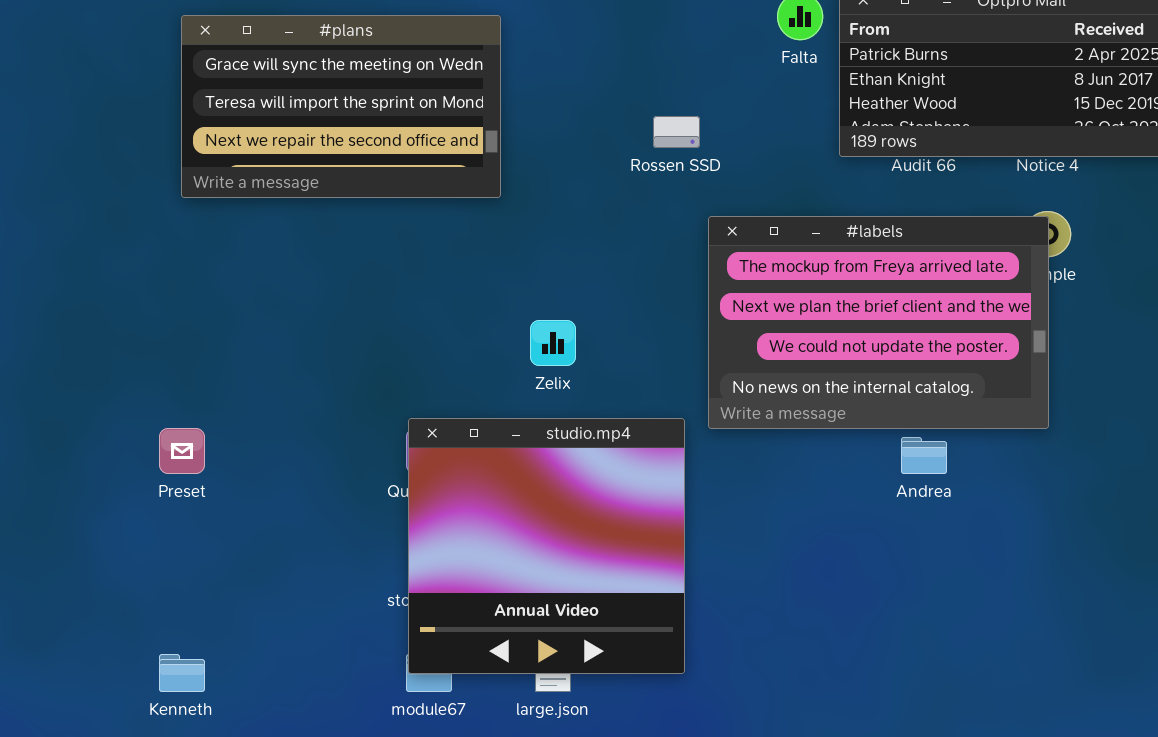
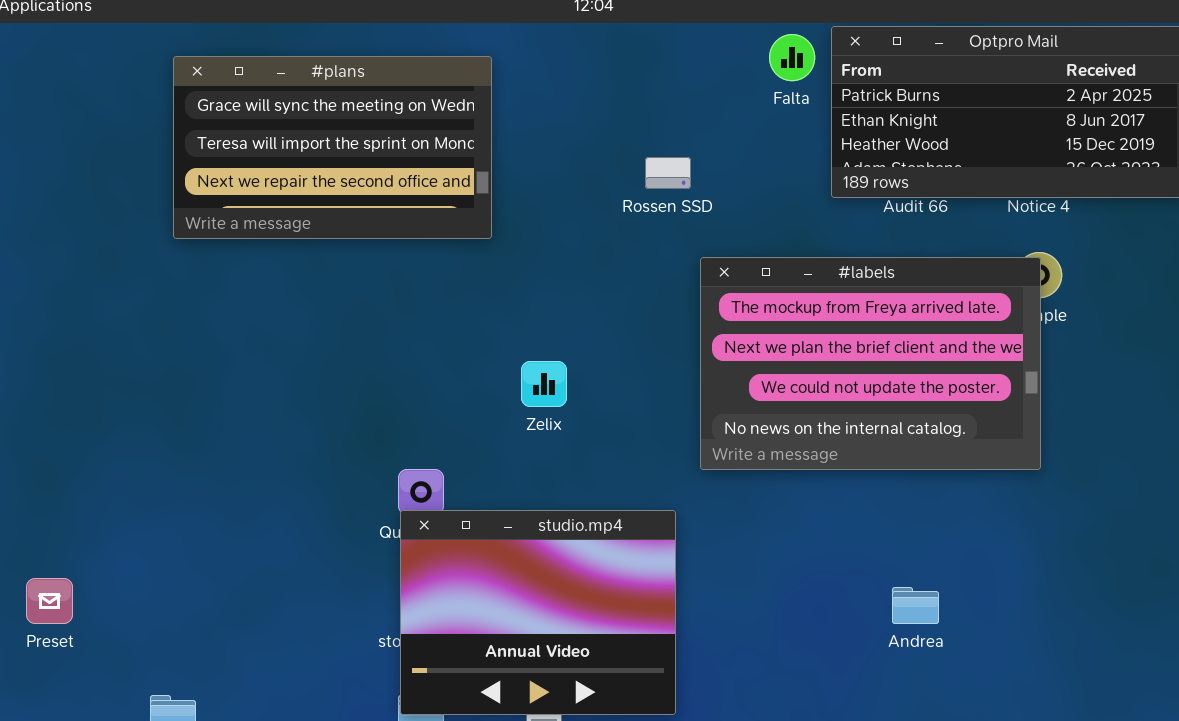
studio.mp4: [408,418,685,674] -> [400,510,676,715], resized
Preset: [159,428,205,474] -> [26,578,73,624], moved
Andrea: [901,437,947,474] -> [892,587,939,624], moved

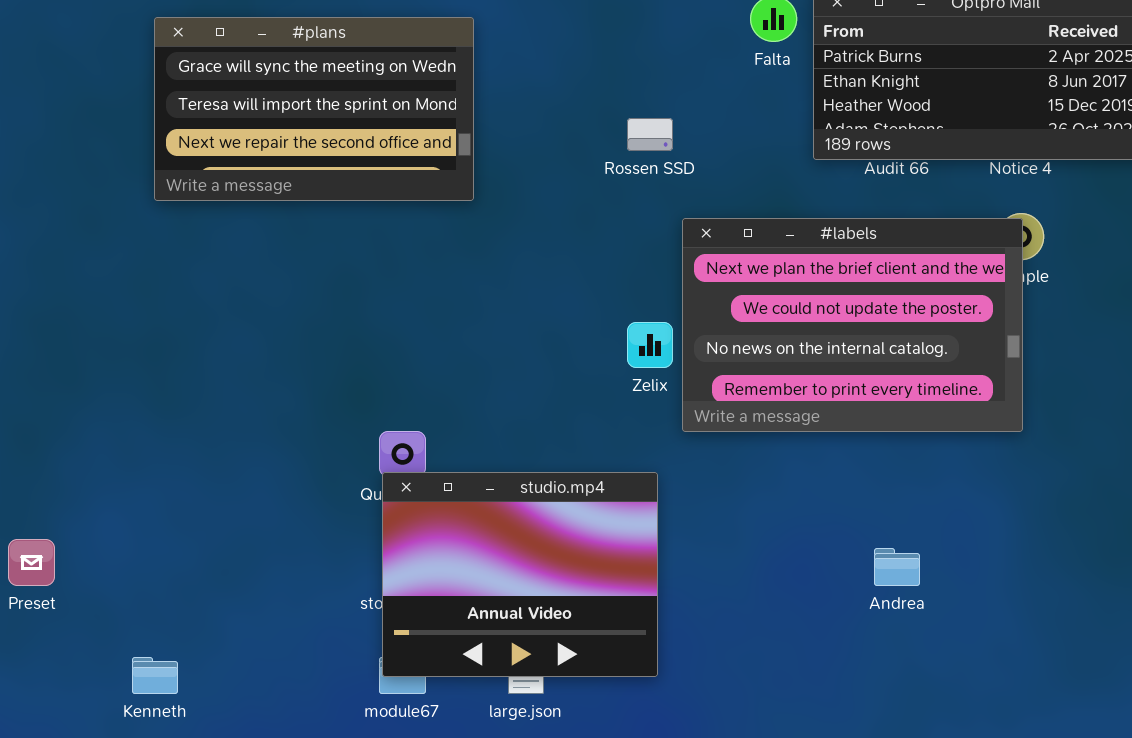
#labels: [700,257,1041,470] -> [682,218,1023,432], scrolled down 1 row
Zelix: [521,361,567,407] -> [627,322,673,368], moved

